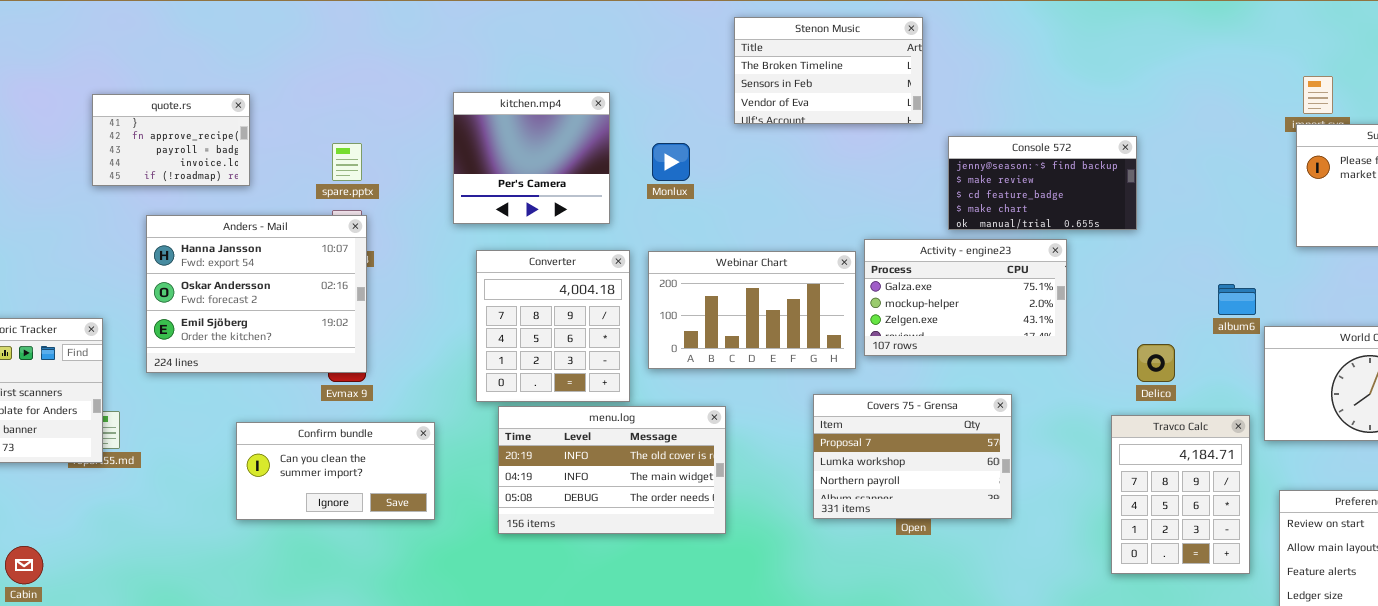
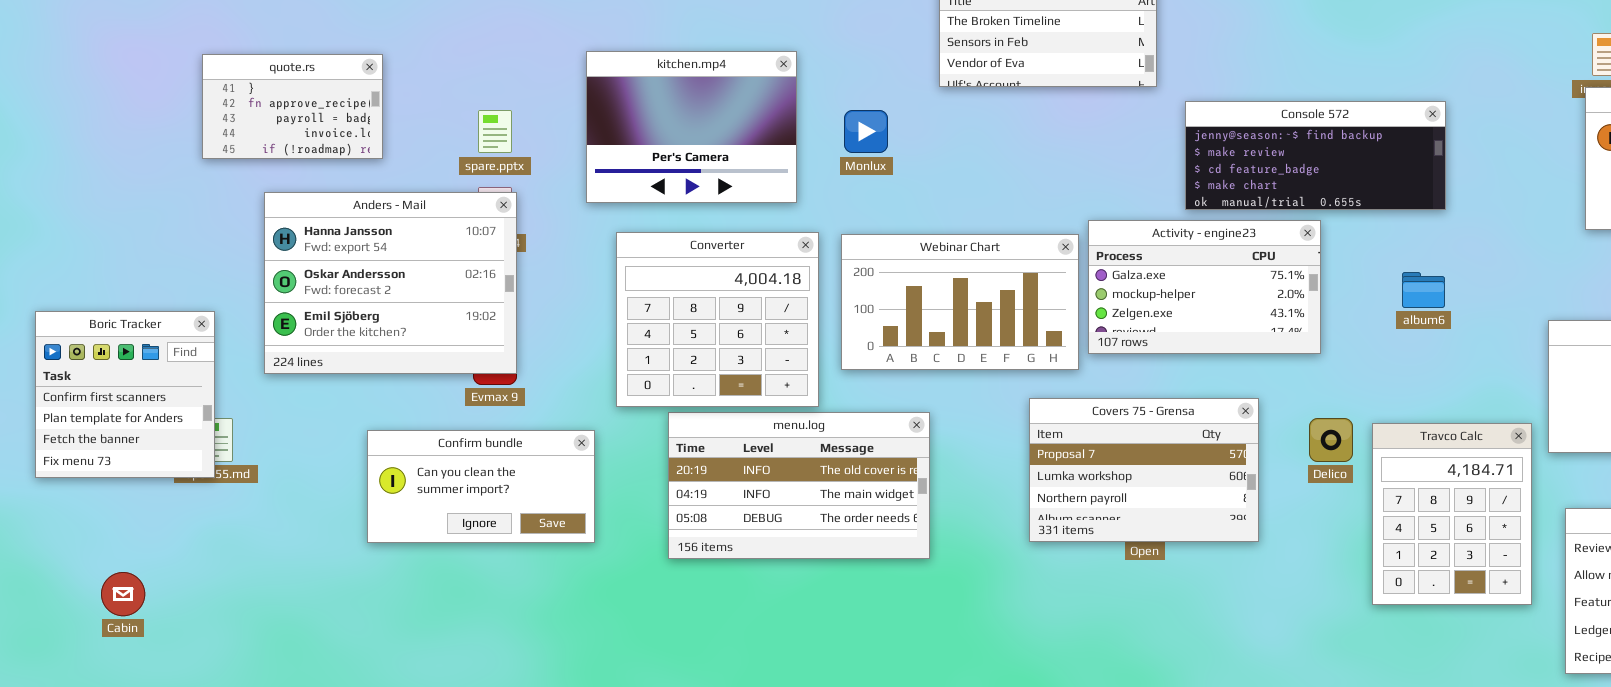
kitchen.mp4: [453,92,610,224] -> [586,51,797,203], resized
Console 572: [948,136,1137,230] -> [1185,101,1446,210], resized
Converter: [476,250,630,402] -> [616,232,819,407], resized
album6: [1218,284,1256,315] -> [1402,272,1445,308], moved
Delico: [1137,344,1175,382] -> [1309,418,1353,462], moved

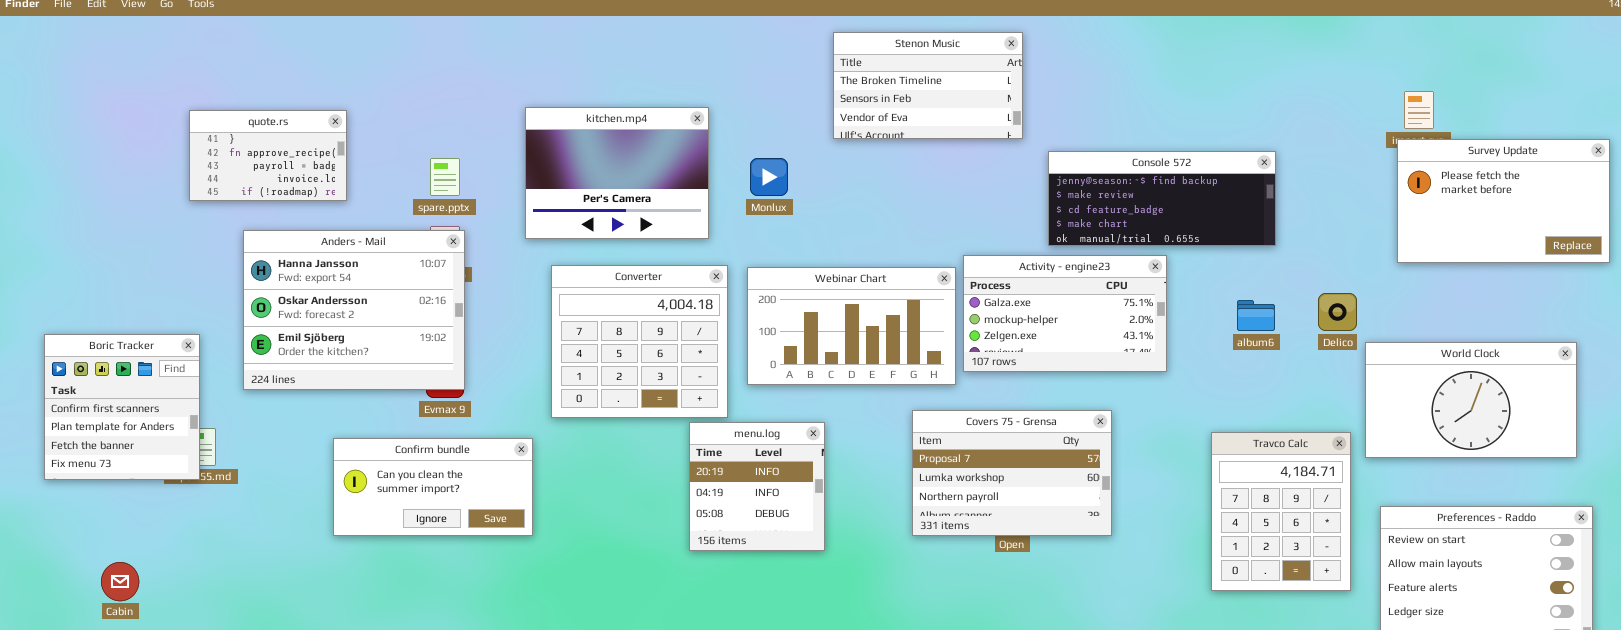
menu.log: [668,412,930,559] -> [689,422,825,551], resized
Delico: [1309,418,1353,462] -> [1318,293,1357,331], moved

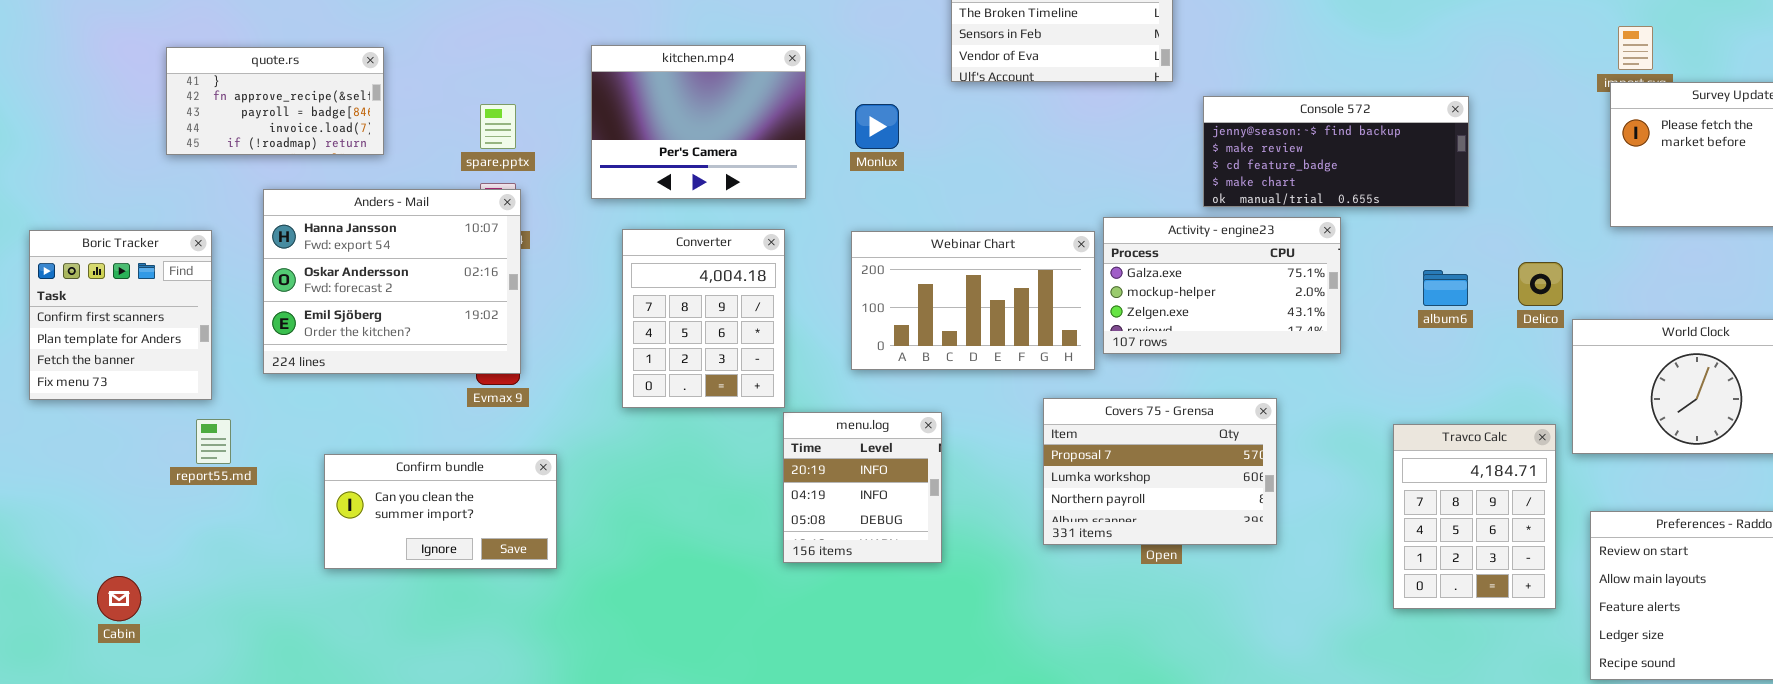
quote.rs: [189,110,347,201] -> [166,47,384,155], resized
Converter: [551,265,728,418] -> [622,229,785,408], resized
Boric Tracker: [44,334,200,480] -> [29,230,212,400], moved
Confirm bundle: [333,438,533,536] -> [324,454,557,569], moved

